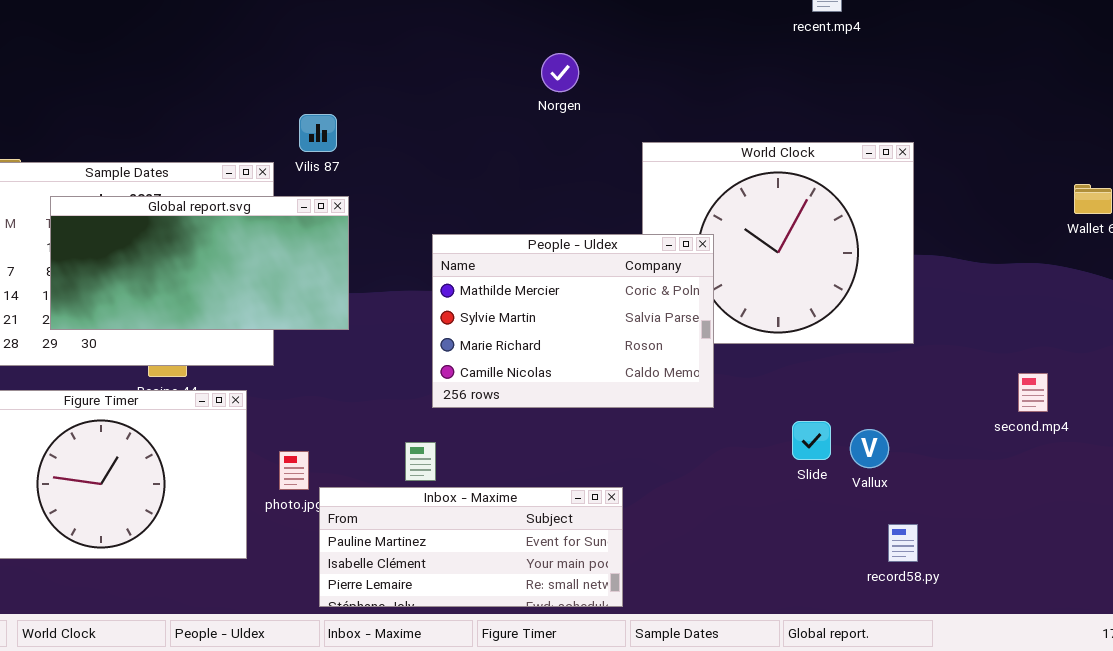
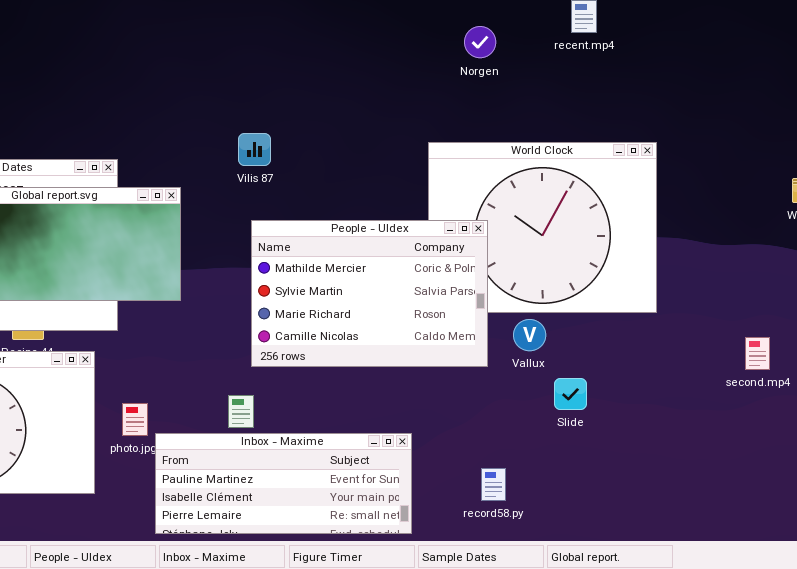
Norgen: [541,53,579,92] -> [464,26,496,58], moved
Vilis 87: [299,114,337,152] -> [238,133,271,166], moved
Vallux: [850,429,889,468] -> [513,319,546,351], moved
record58.py: [888,524,918,562] -> [481,468,506,501], moved

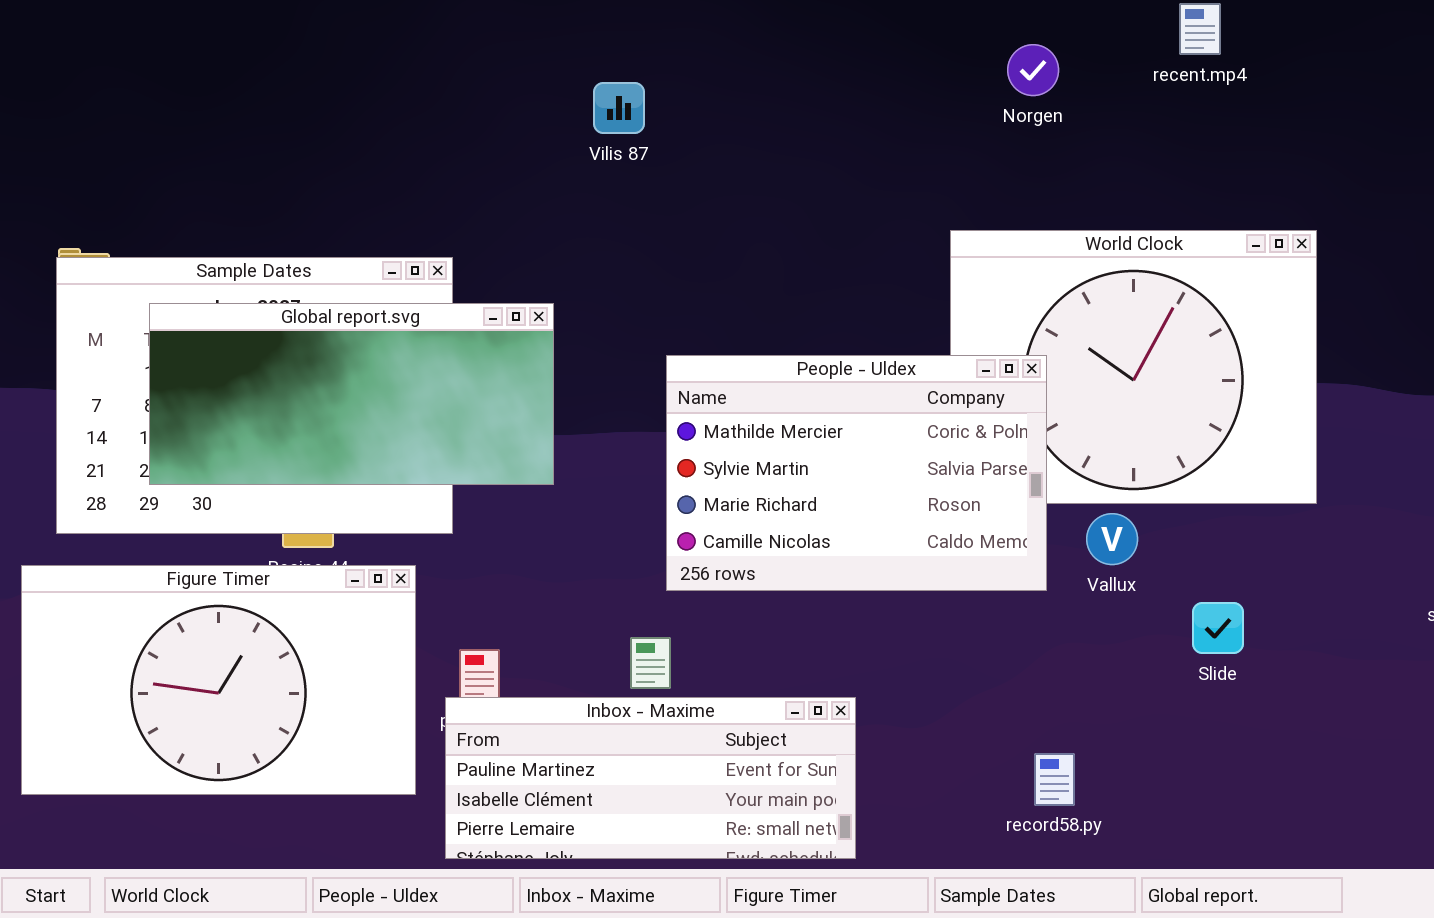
Vilis 87: [238,133,271,166] -> [593,82,645,134], moved
Slide: [554,378,587,410] -> [1192,602,1244,654], moved
Inbox - Maxime: [155,433,412,534] -> [445,697,856,859], moved

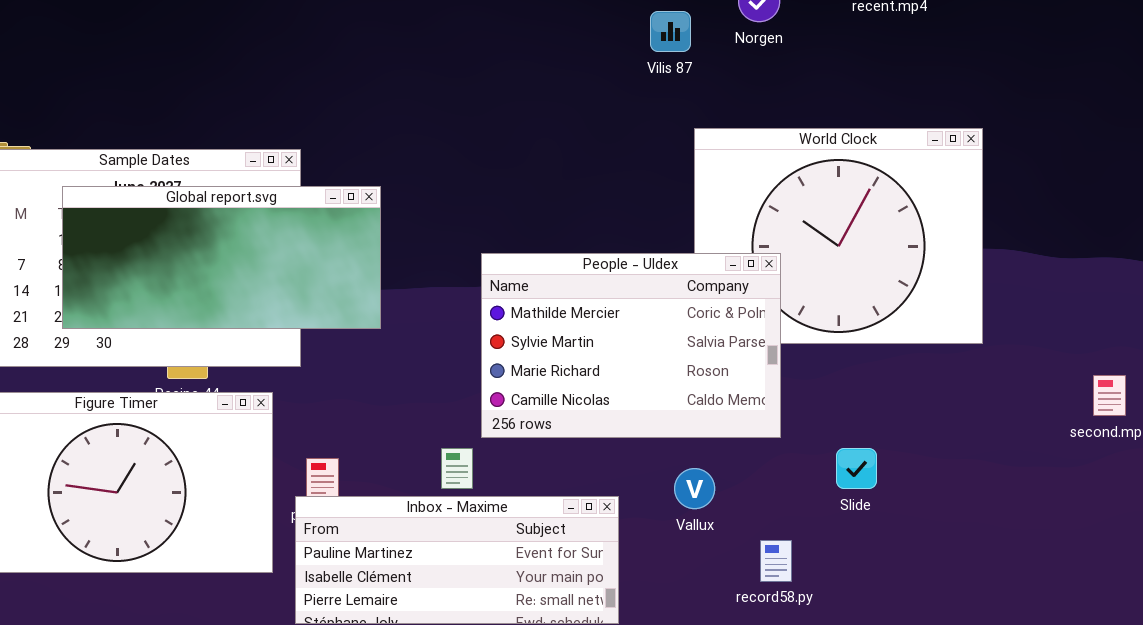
Vilis 87: [593,82,645,134] -> [650,11,691,52], moved
People - Uldex: [666,355,1047,591] -> [481,253,781,438], moved
Vallux: [1086,513,1138,565] -> [674,468,715,509], moved
Slide: [1192,602,1244,654] -> [836,448,877,489], moved

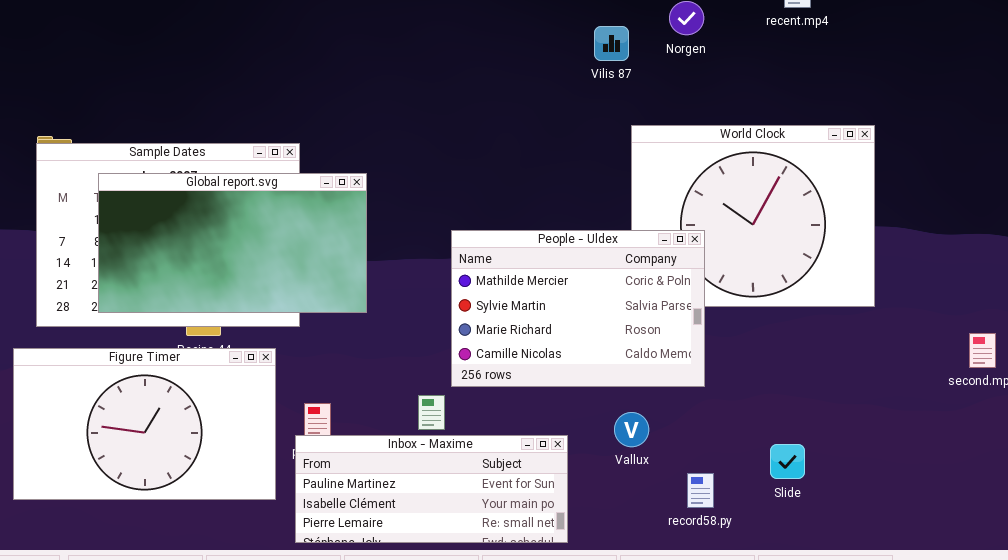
Global report.svg: [62,186,381,329] -> [98,173,367,313], resized
Slide: [836,448,877,489] -> [770,444,805,479], moved

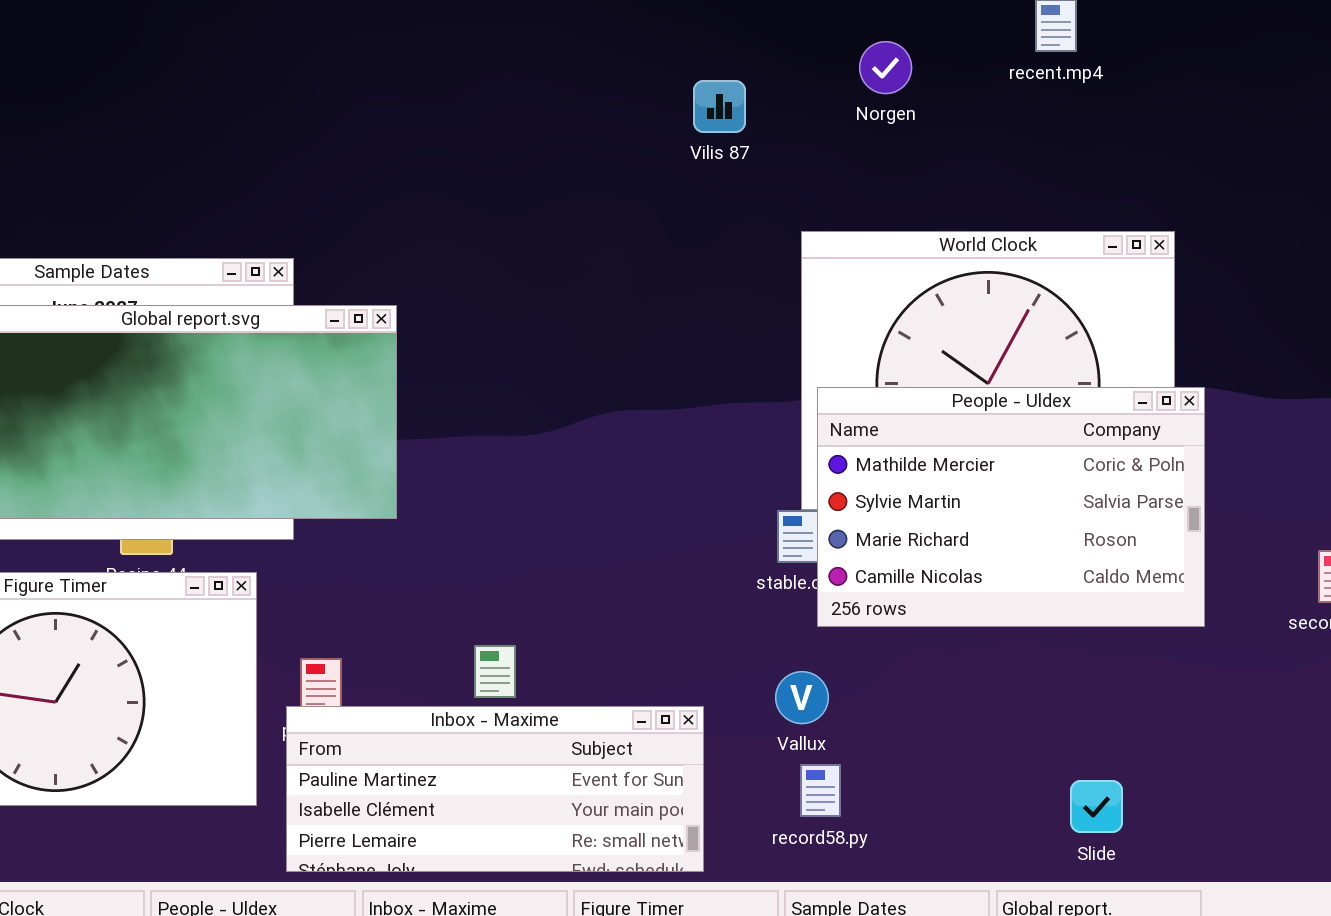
Vilis 87: [594,26,629,61] -> [693,80,746,133], moved
People - Uldex: [451,230,705,387] -> [817,387,1205,627], moved
Slide: [770,444,805,479] -> [1070,780,1123,833], moved
record58.py: [687,473,714,508] -> [800,764,841,817], moved

